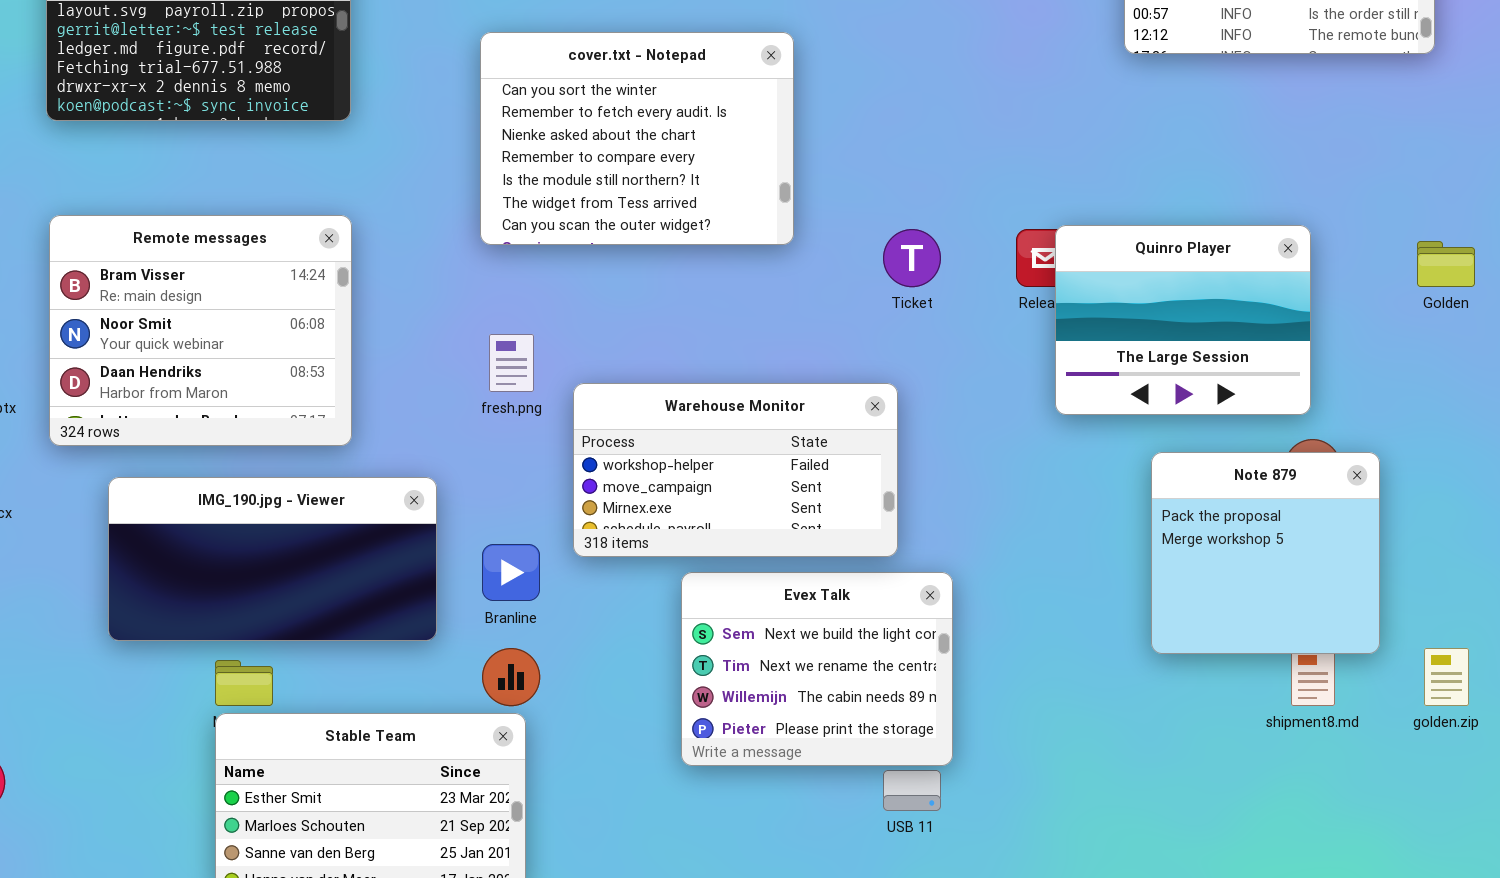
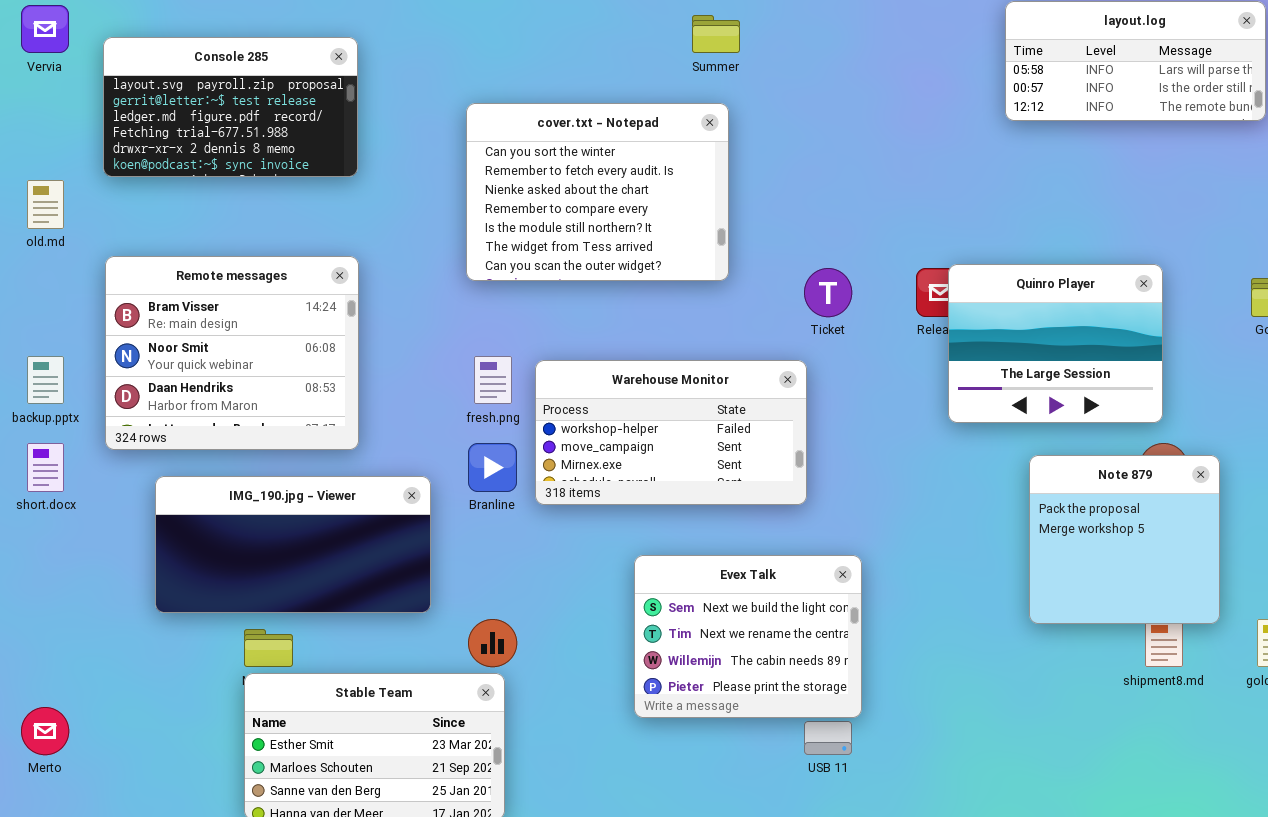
Warehouse Monitor: [573,383,898,557] -> [535,360,807,505], moved
Branline: [482,544,540,601] -> [468,443,517,492], moved

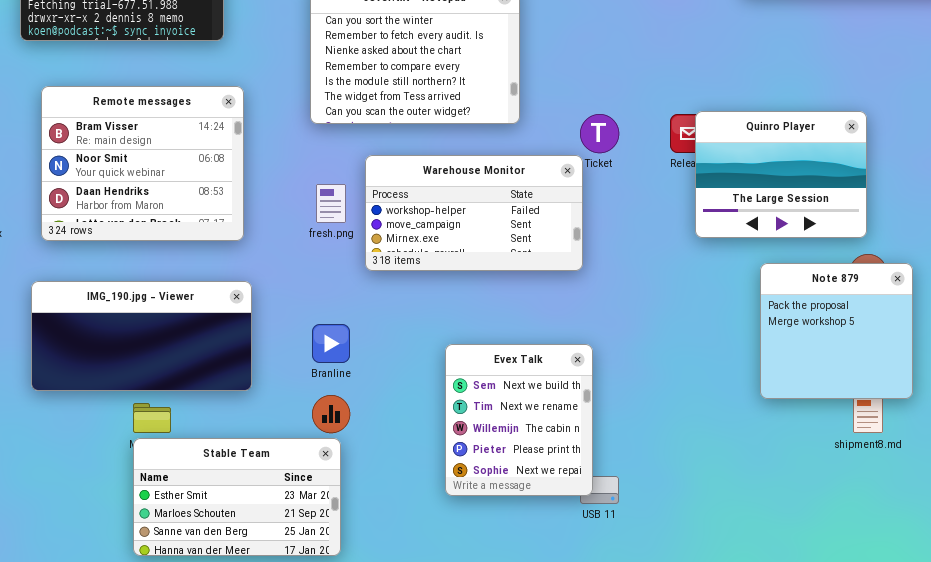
Remote messages: [105,256,359,450] -> [41,86,244,241], moved
Warehouse Monitor: [535,360,807,505] -> [365,155,583,271], moved
Branline: [468,443,517,492] -> [312,324,350,363], moved
IMG_190.jpg - Viewer: [155,476,431,613] -> [31,281,252,391], moved
Evex Talk: [634,555,862,718] -> [445,344,593,496], resized

